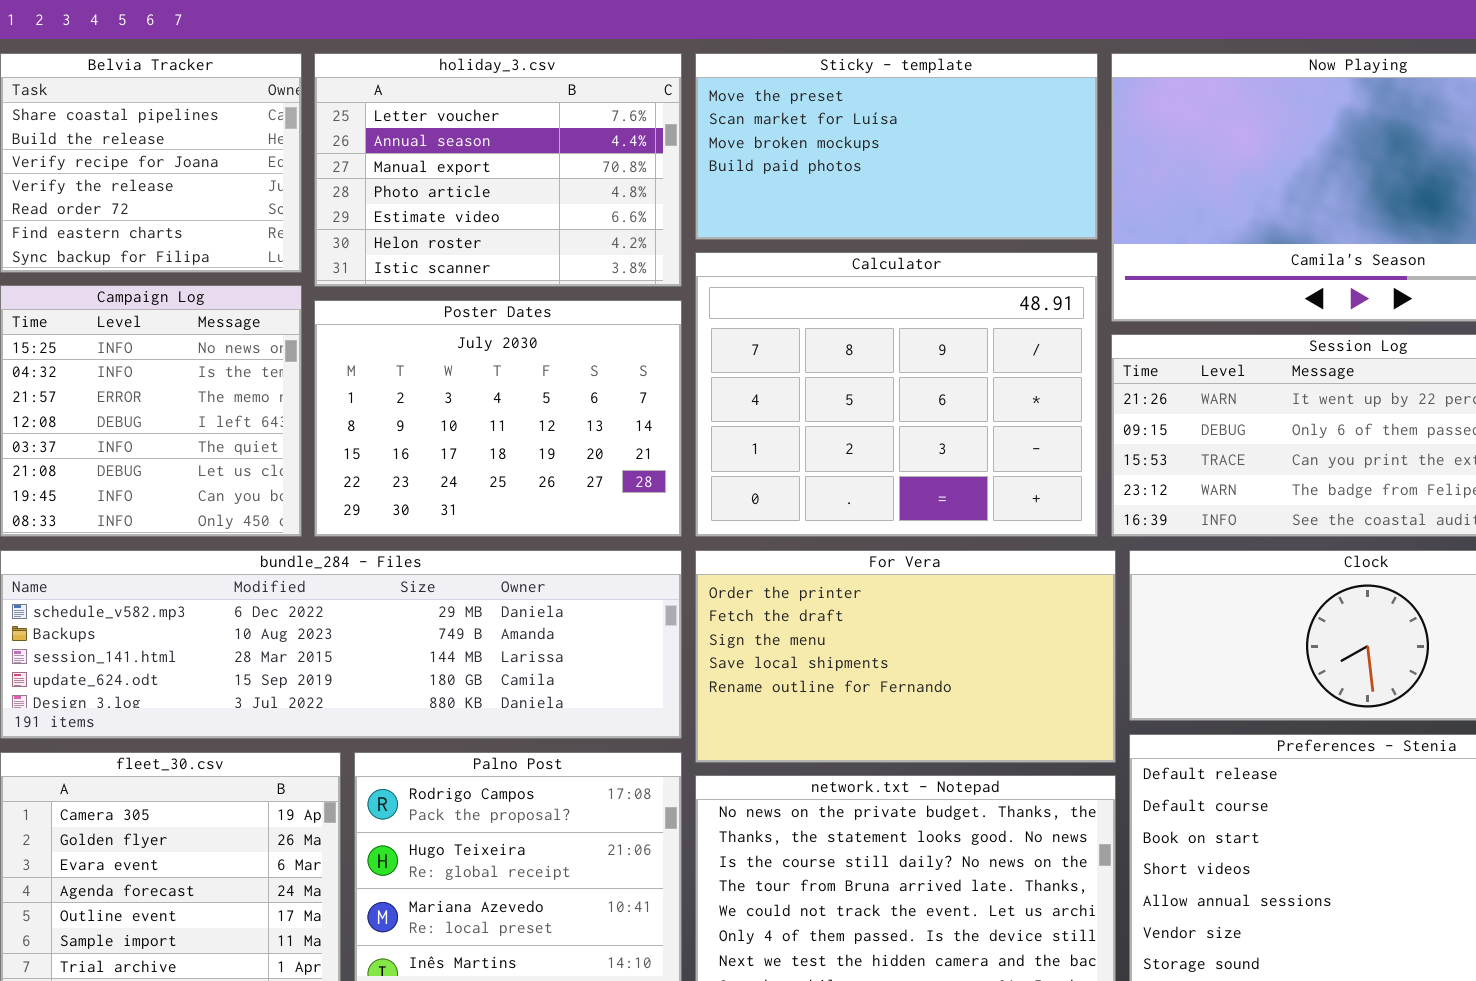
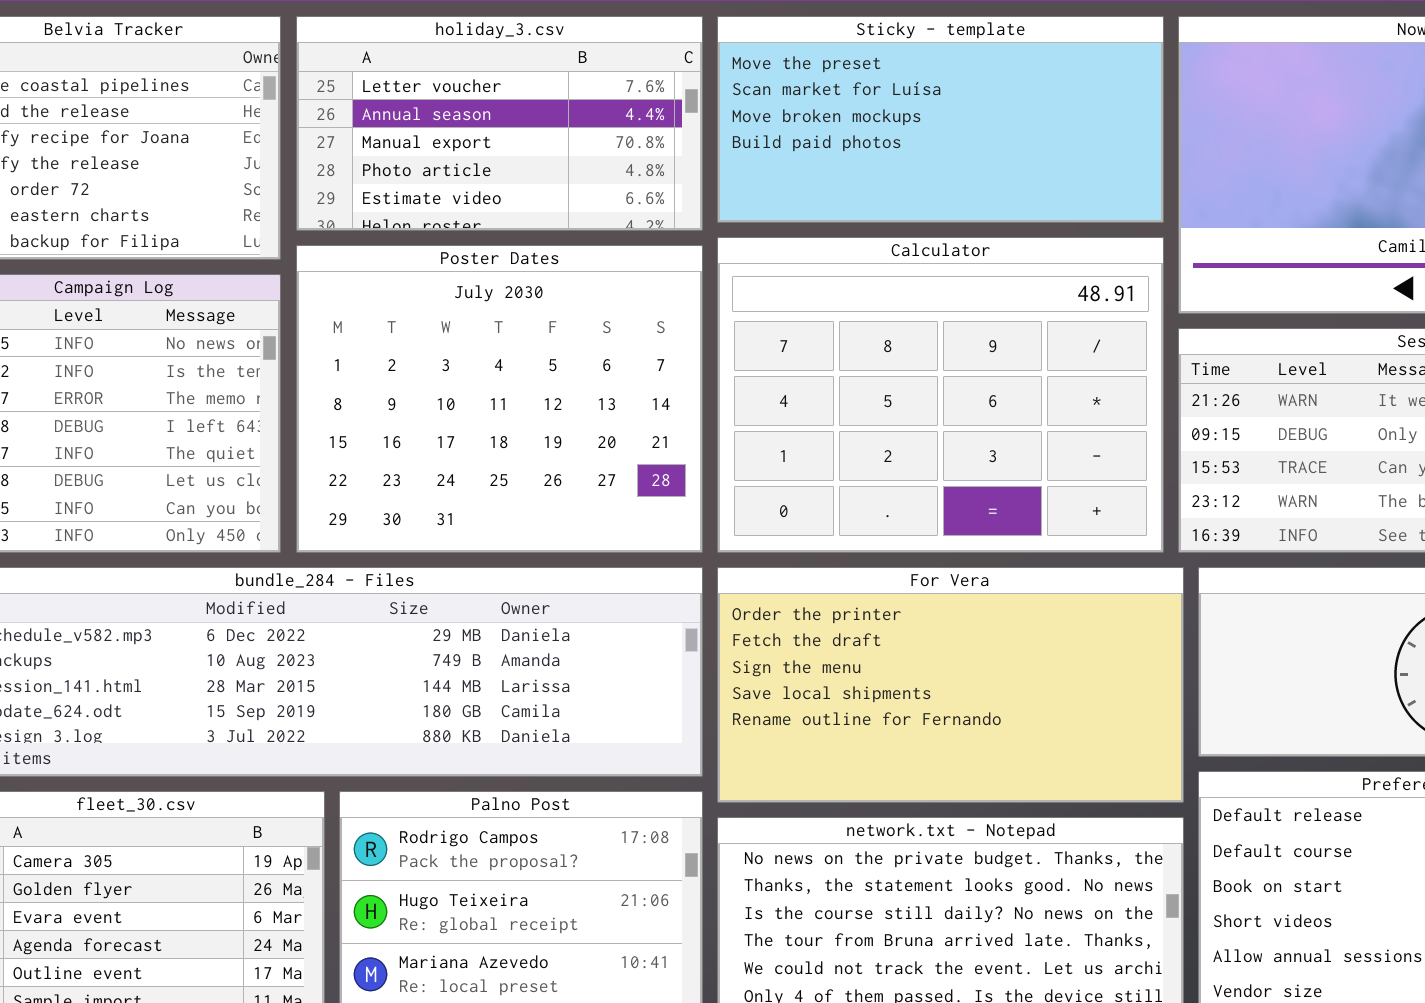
holiday_3.csv: [314,53,682,287] -> [296,16,703,231], resized
Poster Dates: [314,300,682,537] -> [296,245,703,553], resized

